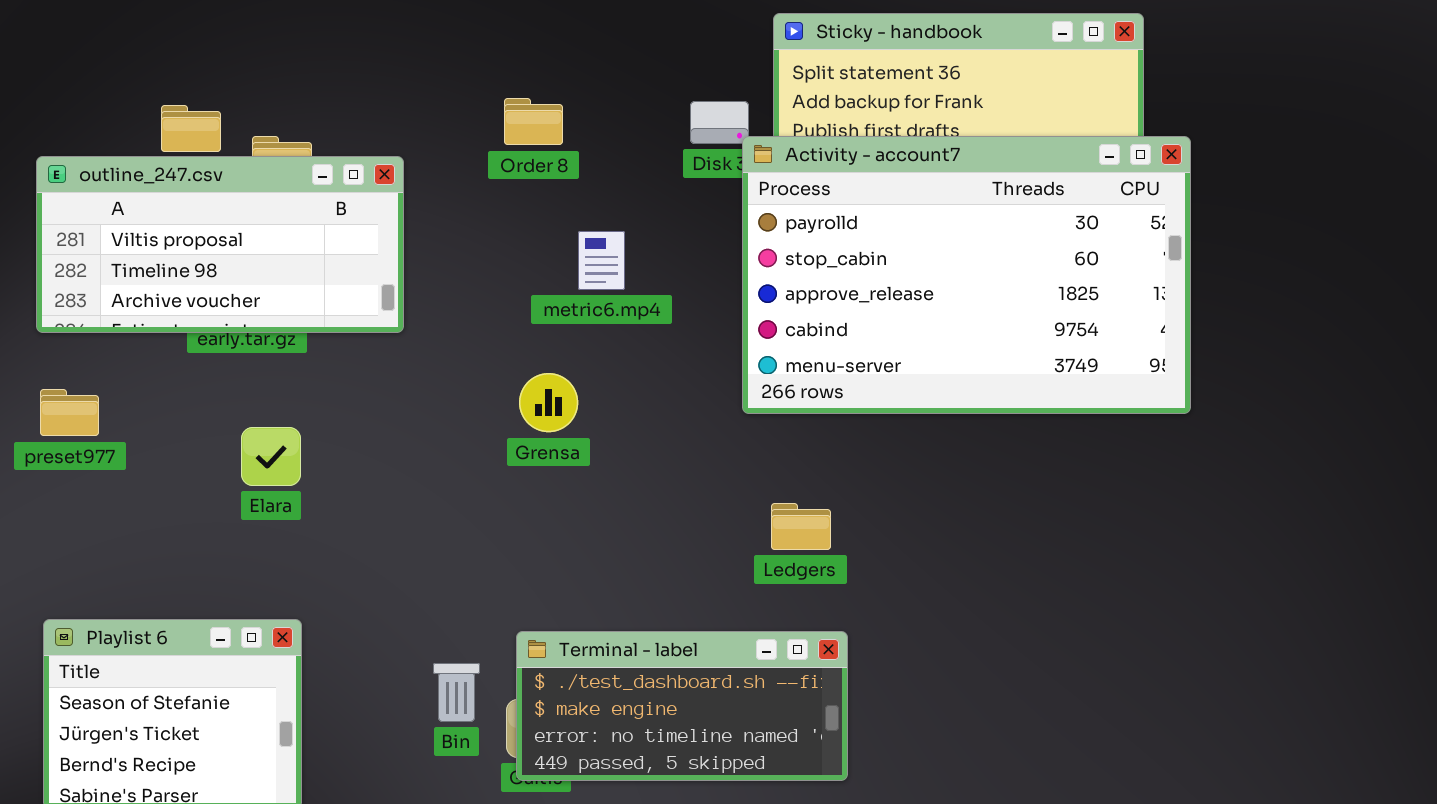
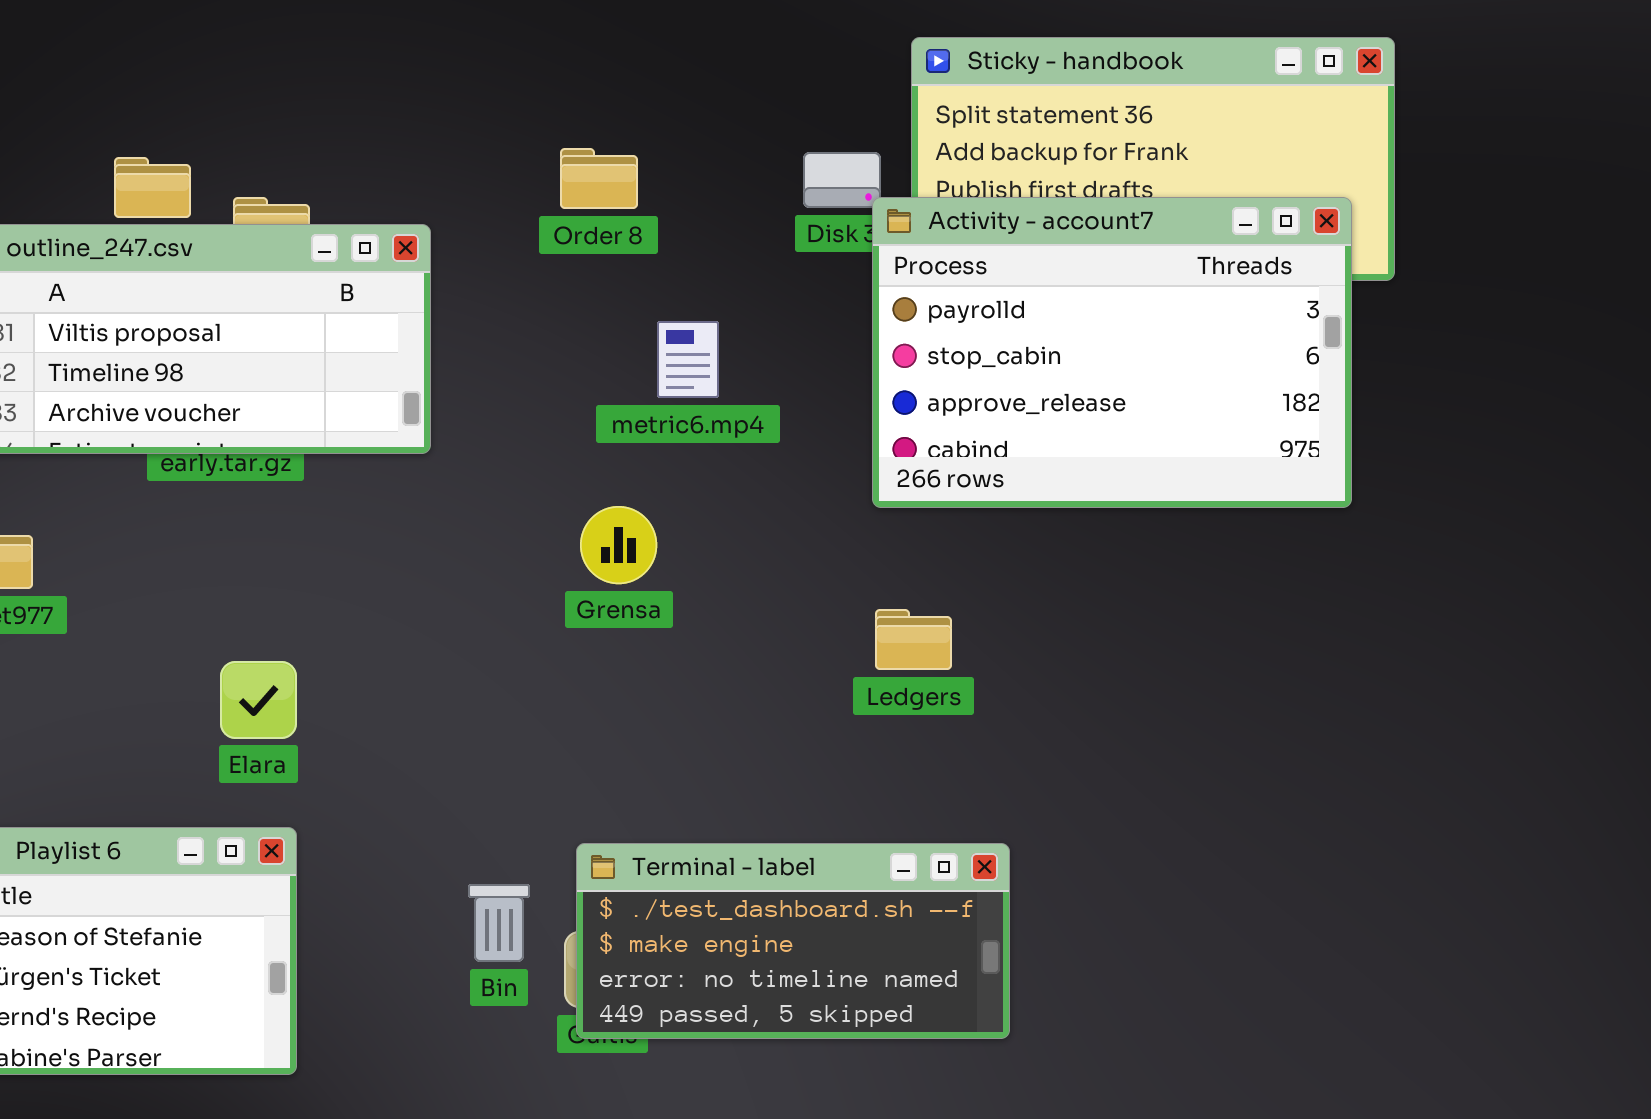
Activity - account7: [742,136,1191,414] -> [872,197,1352,508], resized
Elara: [241,427,301,486] -> [220,661,297,739], moved
Ledgers: [771,503,831,550] -> [875,609,952,670], moved

